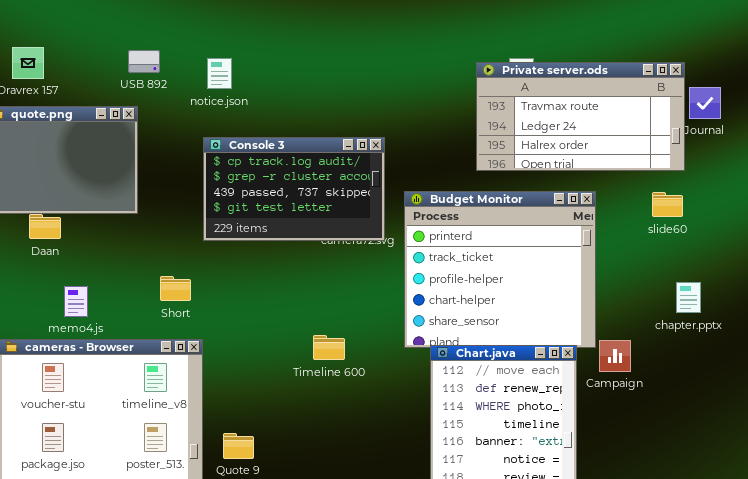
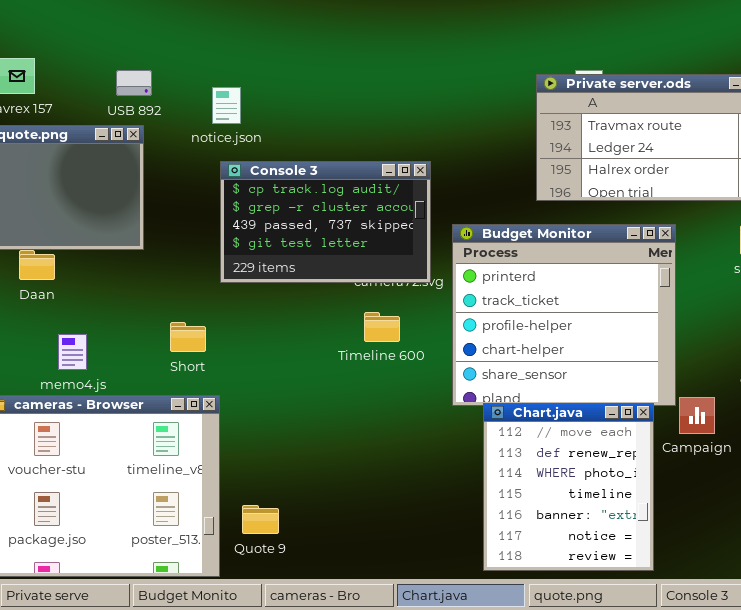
USB 892: [128,50,160,73] -> [116,70,152,96], moved
notice.json: [207,58,232,89] -> [212,87,241,124], moved
Timeline 600: [313,335,345,360] -> [364,312,400,342], moved

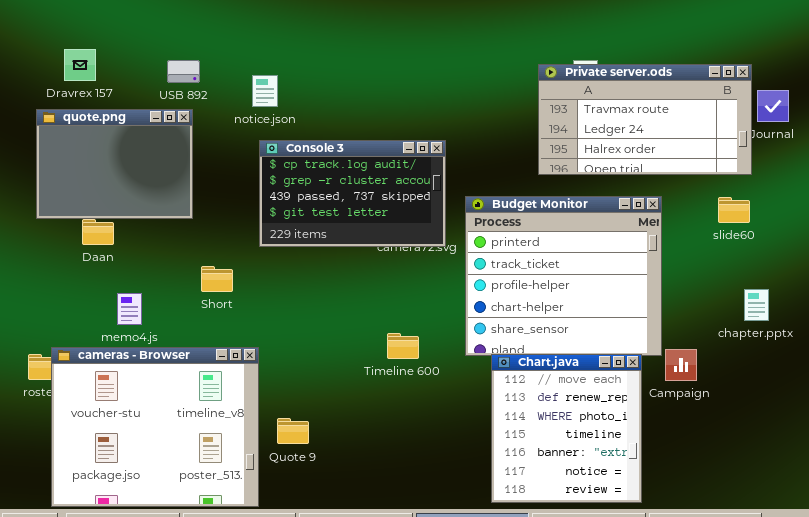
Timeline 600: [364,312,400,342] -> [387,333,419,359], moved
Short: [170,322,206,352] -> [201,266,233,292], moved
Quote 9: [242,505,279,534] -> [277,418,309,444], moved

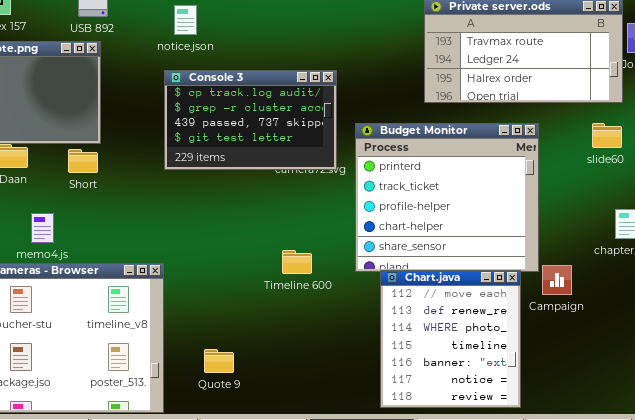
notice.json: [252,75,278,107] -> [174,5,197,35], moved
Short: [201,266,233,292] -> [68,149,98,173], moved
Quote 9: [277,418,309,444] -> [204,349,234,373], moved

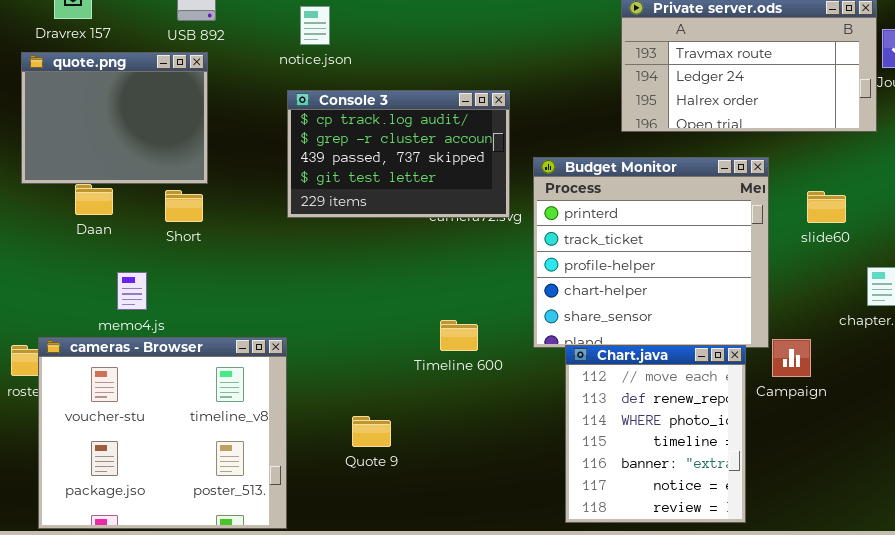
slide60: [592,123,622,148] -> [807,191,846,223], moved
Quote 9: [204,349,234,373] -> [352,416,391,447], moved

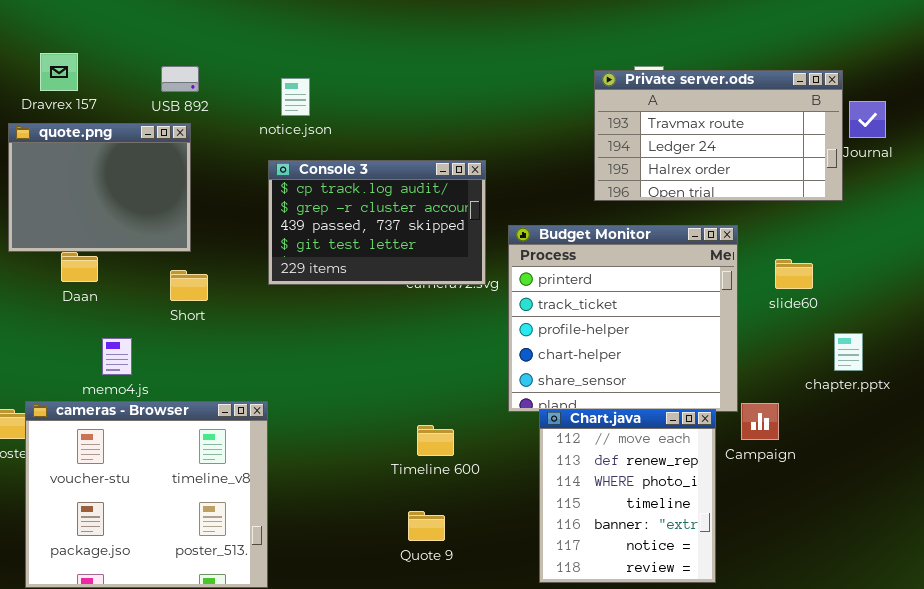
Short: [165,190,203,222] -> [170,270,208,301], moved
Timeline 600: [440,320,478,351] -> [417,425,454,456], moved
Quote 9: [352,416,391,447] -> [408,511,445,541], moved

